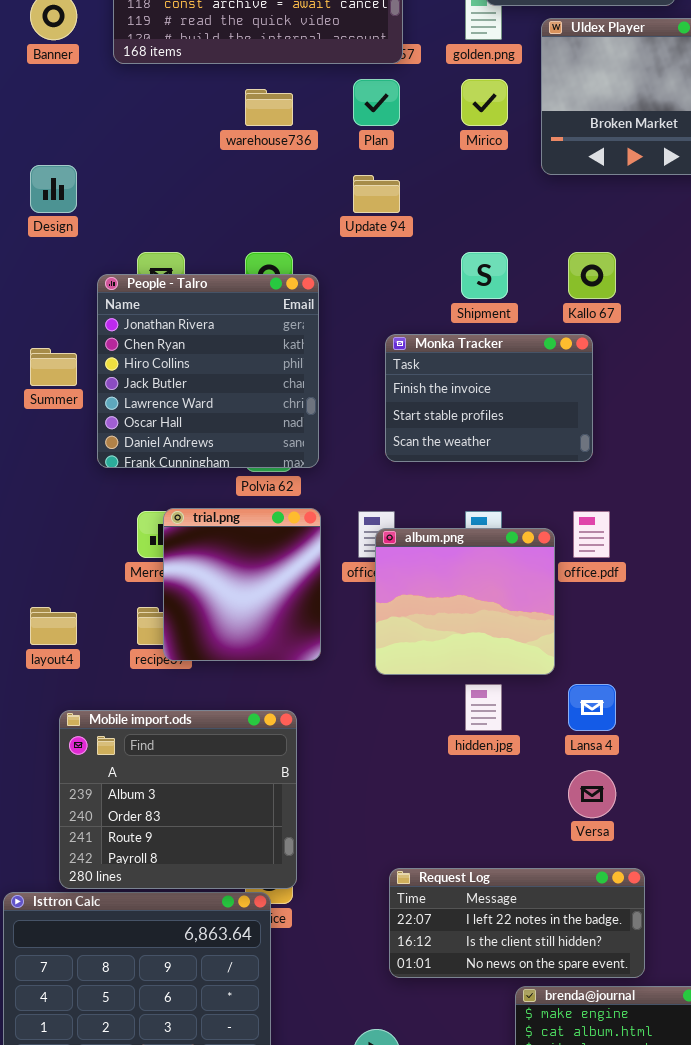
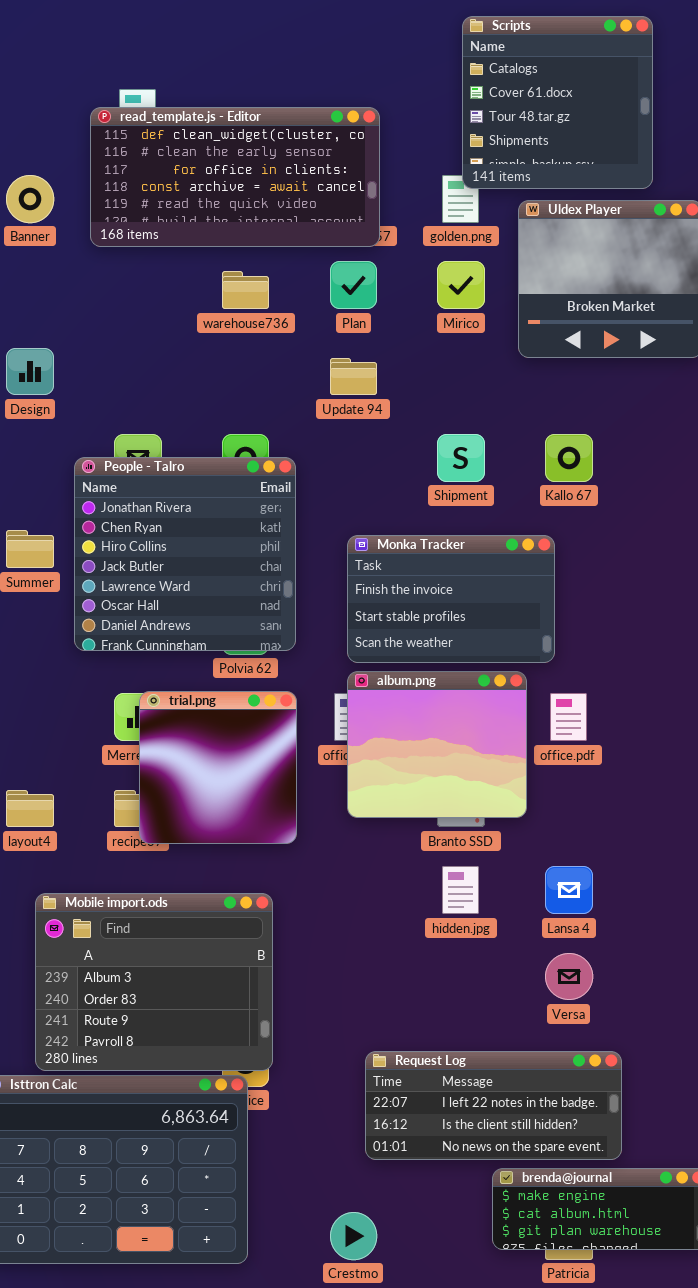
Monka Tracker: [385,334,593,462] -> [347,535,555,663], moved
album.png: [375,528,555,675] -> [347,671,527,818], moved

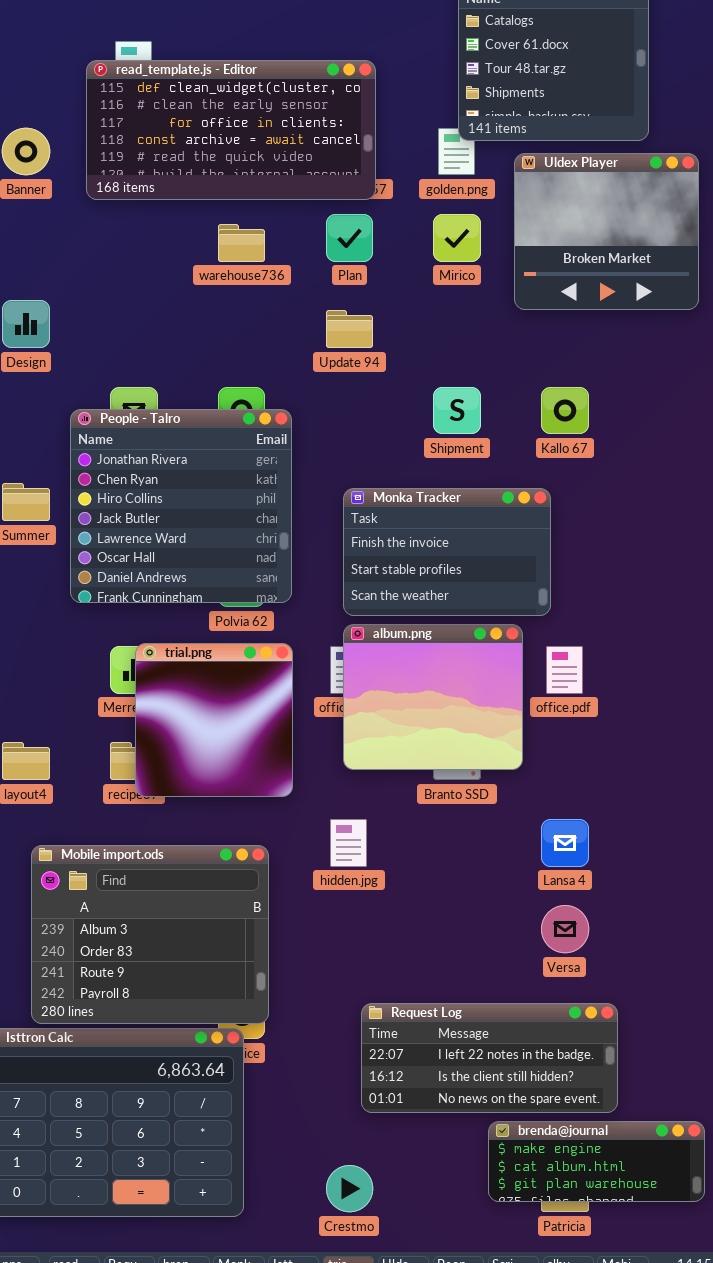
hidden.jpg: [442,866,479,914] -> [330,819,367,867], moved

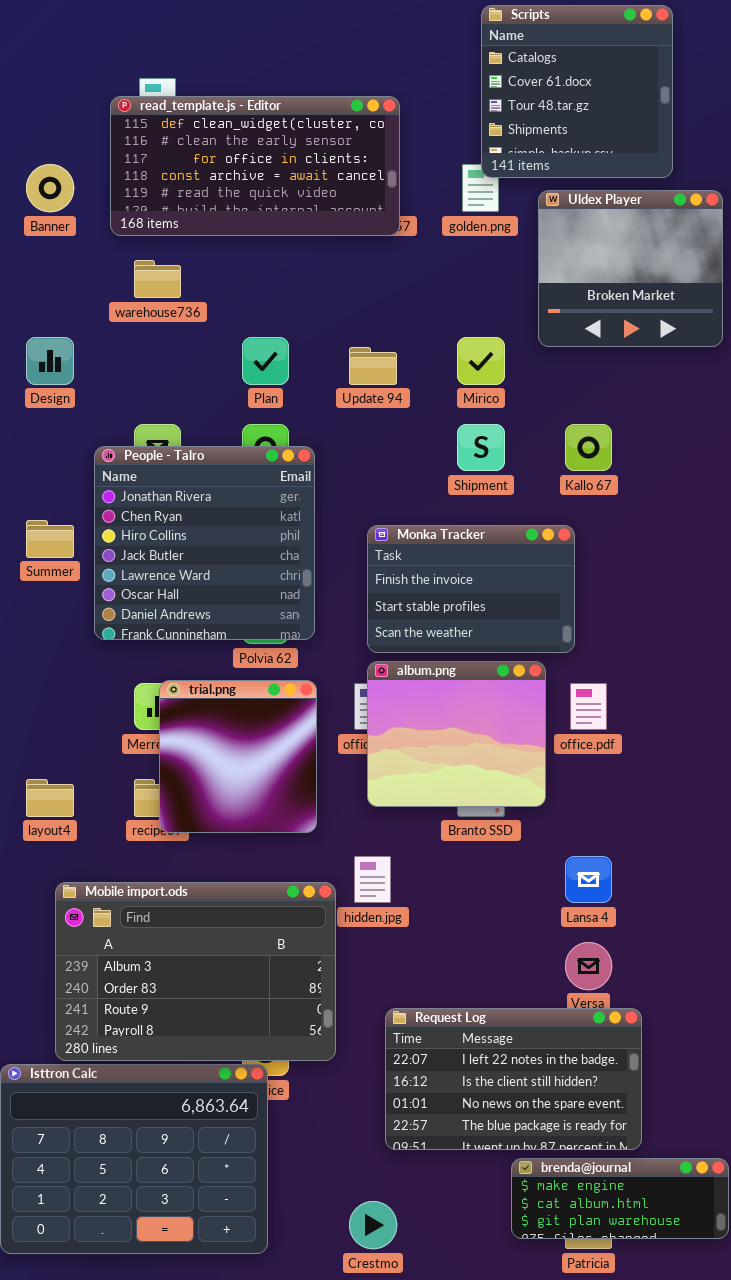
Plan: [326,214,373,262] -> [242,337,289,385], moved
Mirico: [433,214,481,262] -> [457,337,505,385], moved
warehouse736: [218,224,265,262] -> [134,260,181,298], moved
Mobile import.ods: [31,845,269,1024] -> [55,882,336,1061], resized
Request Log: [361,1003,618,1113] -> [385,1008,642,1150], resized

